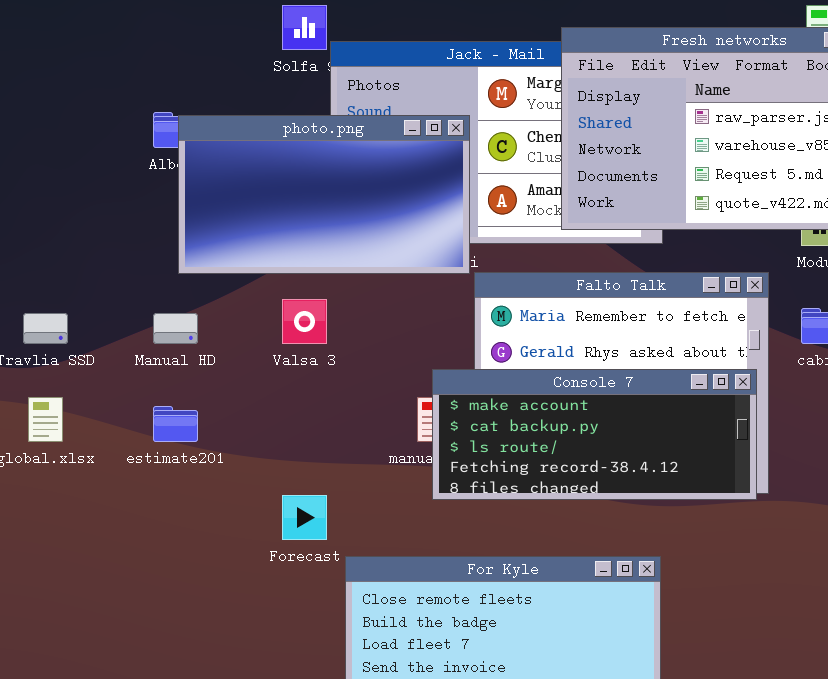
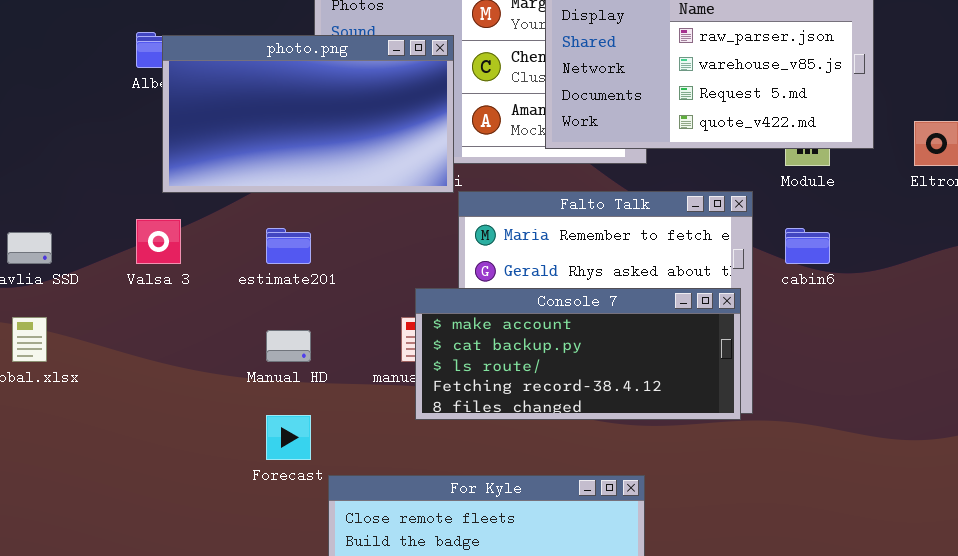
Valsa 3: [282,299,327,344] -> [136,219,181,264], moved
Manual HD: [153,313,198,344] -> [266,330,311,362], moved
estimate201: [153,406,198,442] -> [266,228,311,264], moved

